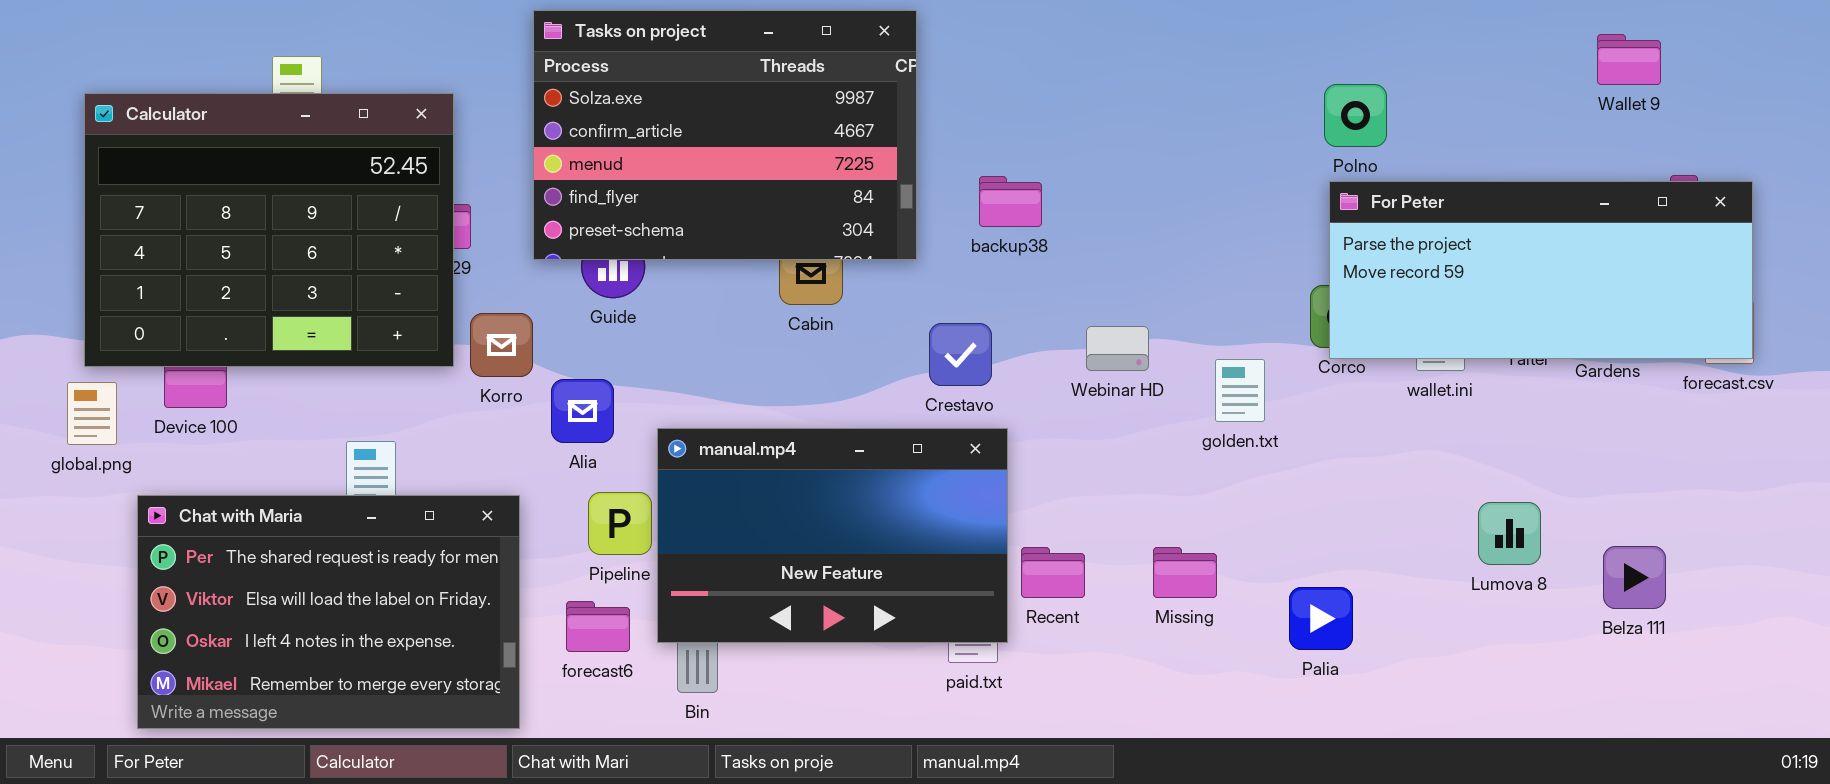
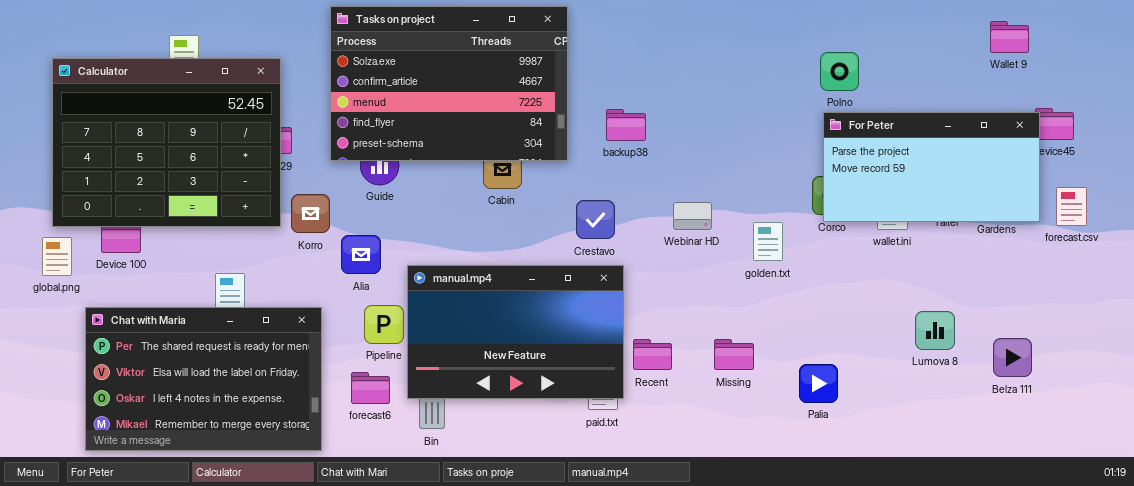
For Peter: [1329,181,1753,359] -> [823,112,1040,222], resized

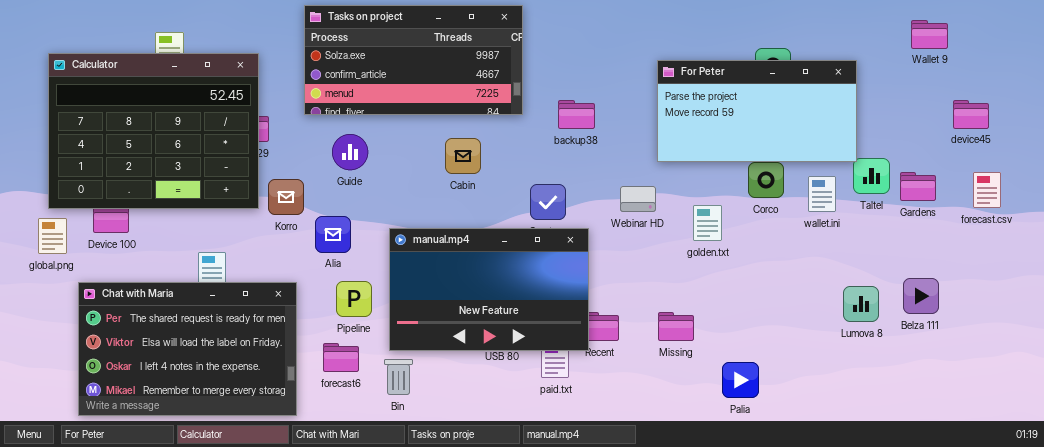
Tasks on project: [330,6,568,161] -> [304,5,523,115], resized
For Peter: [823,112,1040,222] -> [657,60,857,162], moved
manual.mp4: [407,265,624,399] -> [389,228,589,351], moved
Belza 111: [993,338,1032,377] -> [903,278,939,314], moved
Palia: [799,364,838,403] -> [722,362,759,398], moved

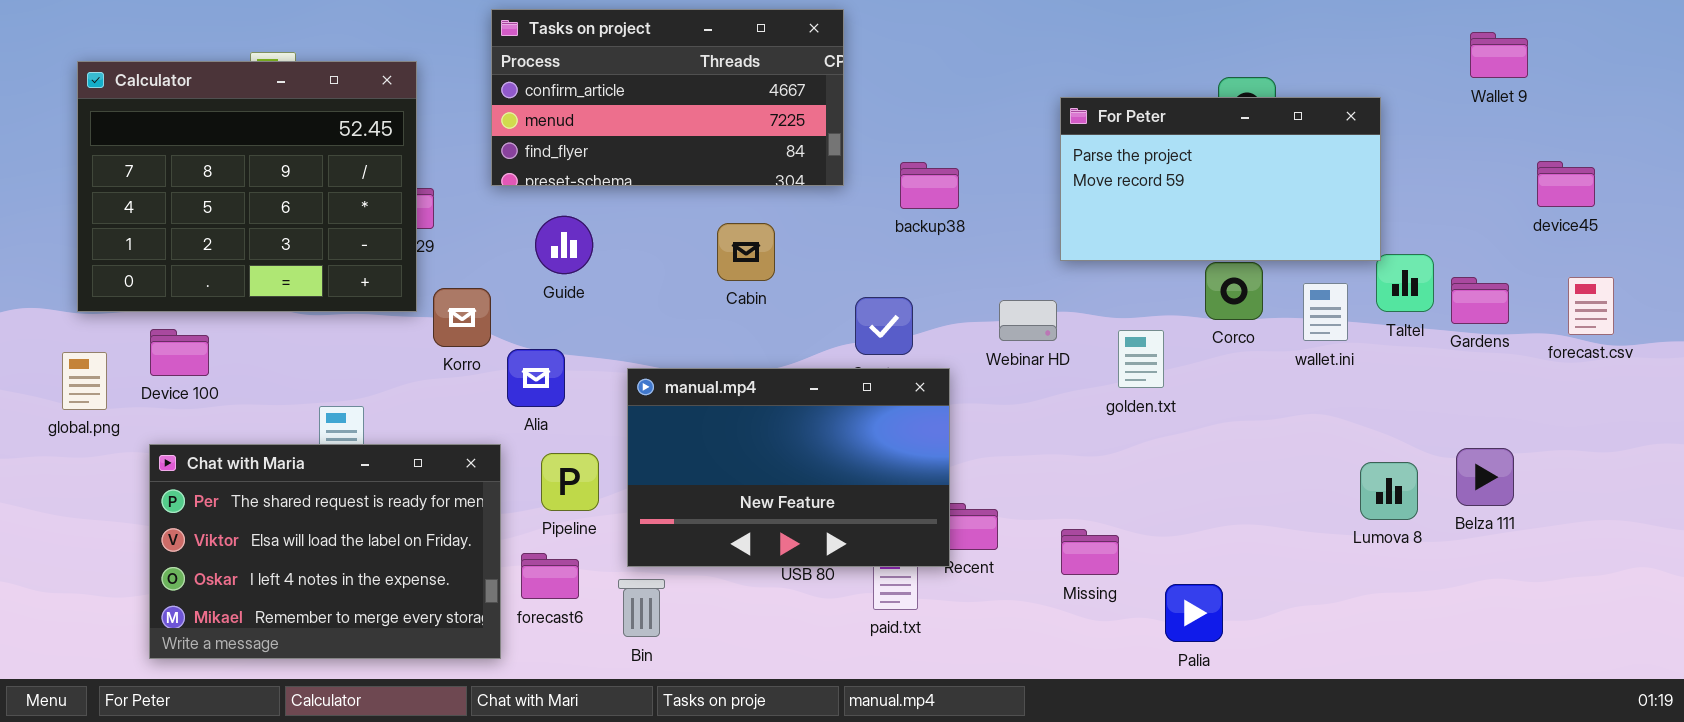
Tasks on project: [304,5,523,115] -> [491,9,844,186], scrolled down 1 row
Calculator: [48,53,259,209] -> [77,61,417,312], moved
Chat with Maria: [78,282,297,416] -> [149,444,501,659], moved
Missing: [658,312,694,341] -> [1061,529,1119,575], moved

